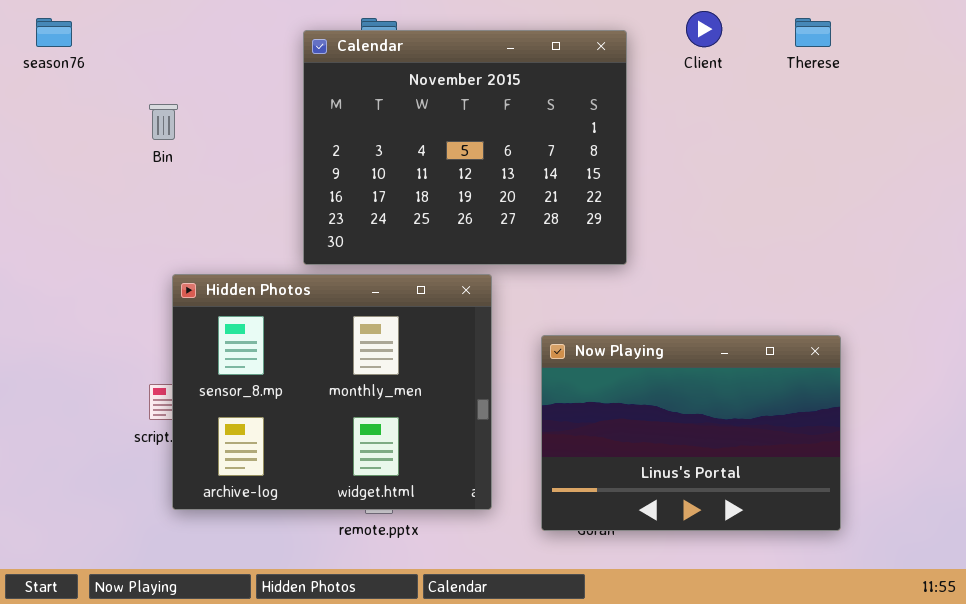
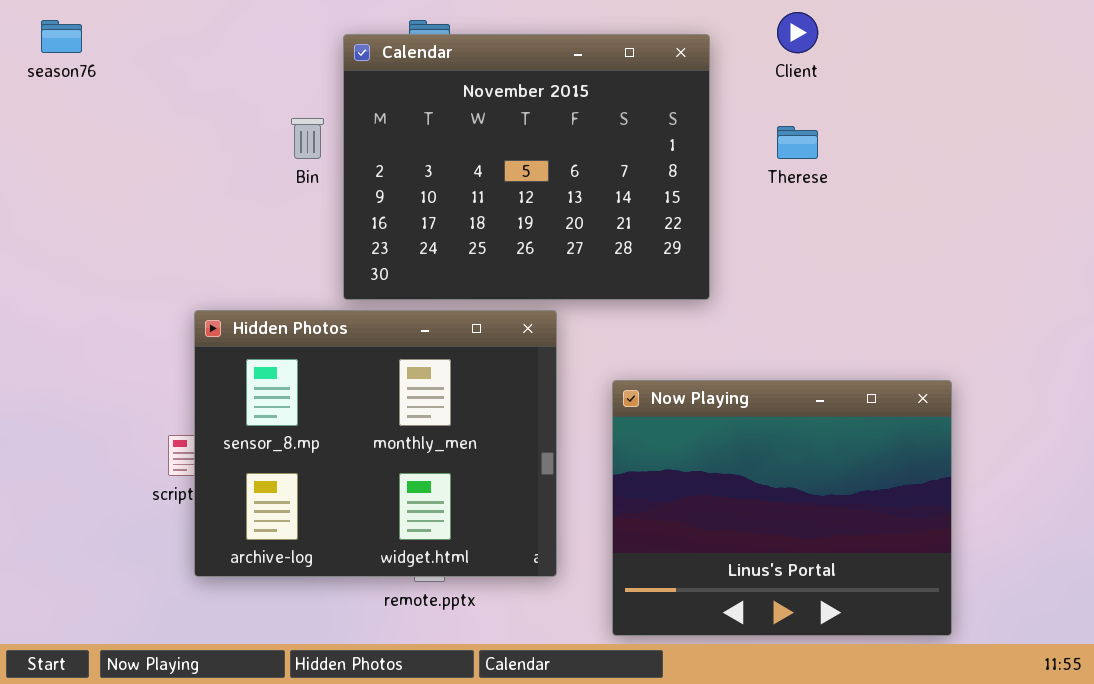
Therese: [795,18,831,47] -> [777,126,818,159], moved
Bin: [149,104,178,140] -> [291,118,324,159], moved
Now Playing: [541,335,841,531] -> [612,380,952,636], resized

